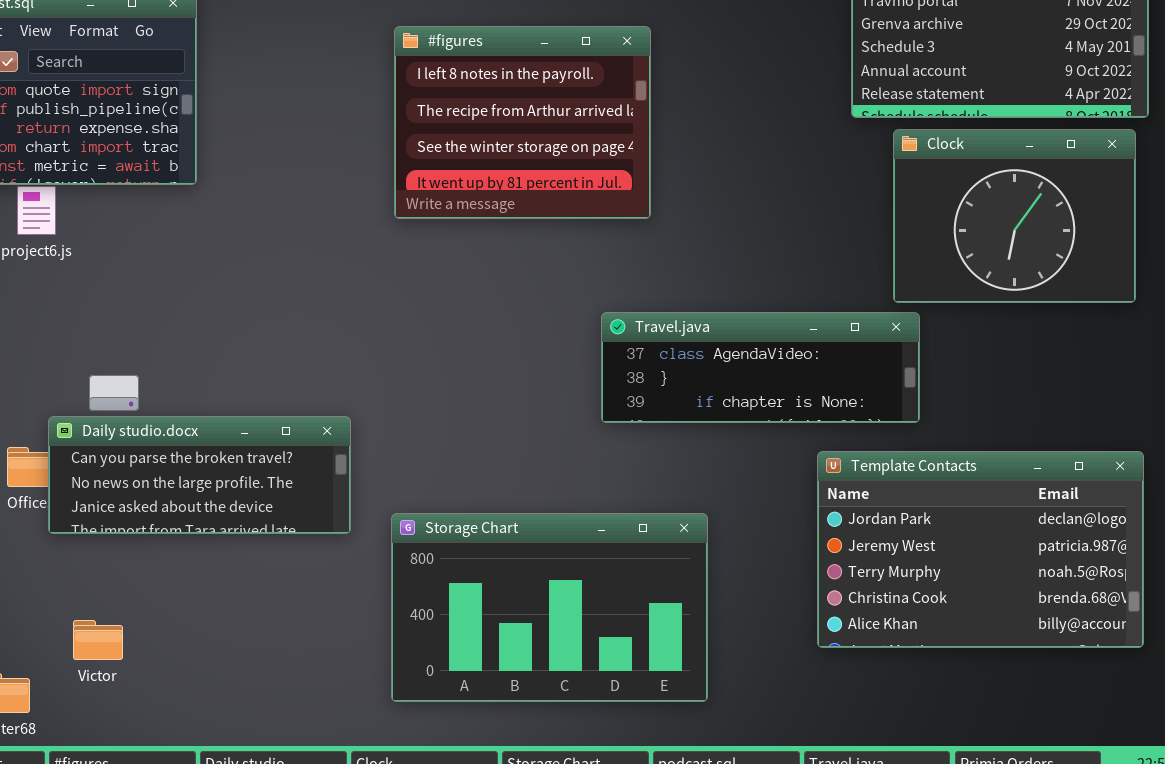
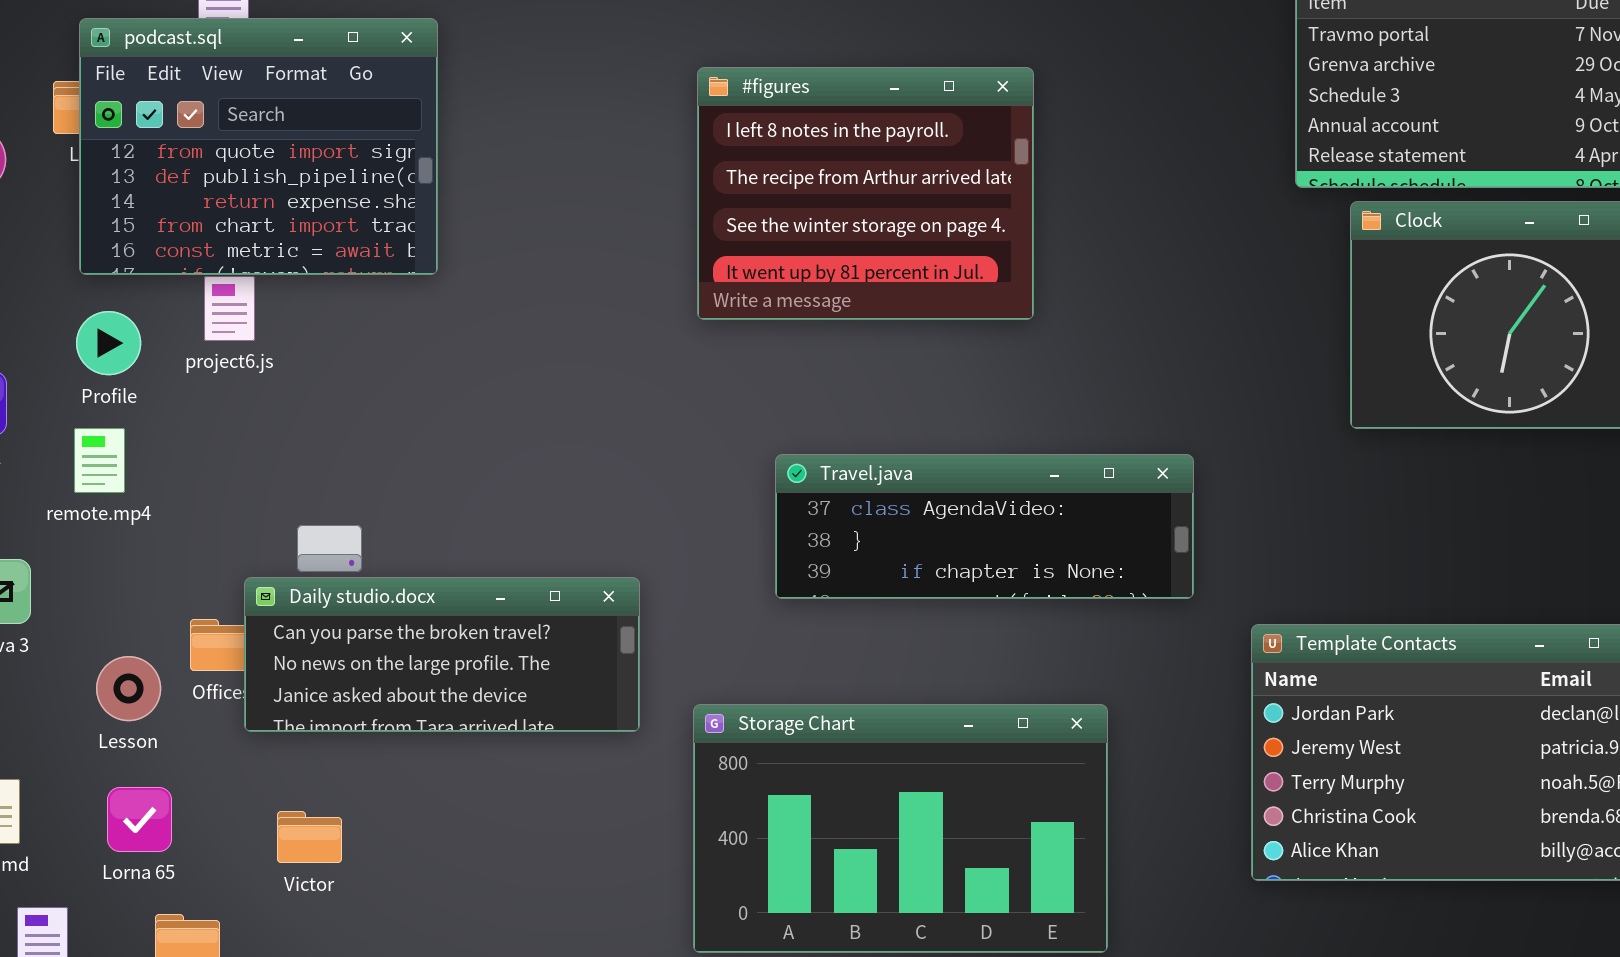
Travel.java: [601,312,920,423] -> [775,454,1194,599], moved
Victor: [73,620,123,660] -> [277,811,342,863], moved

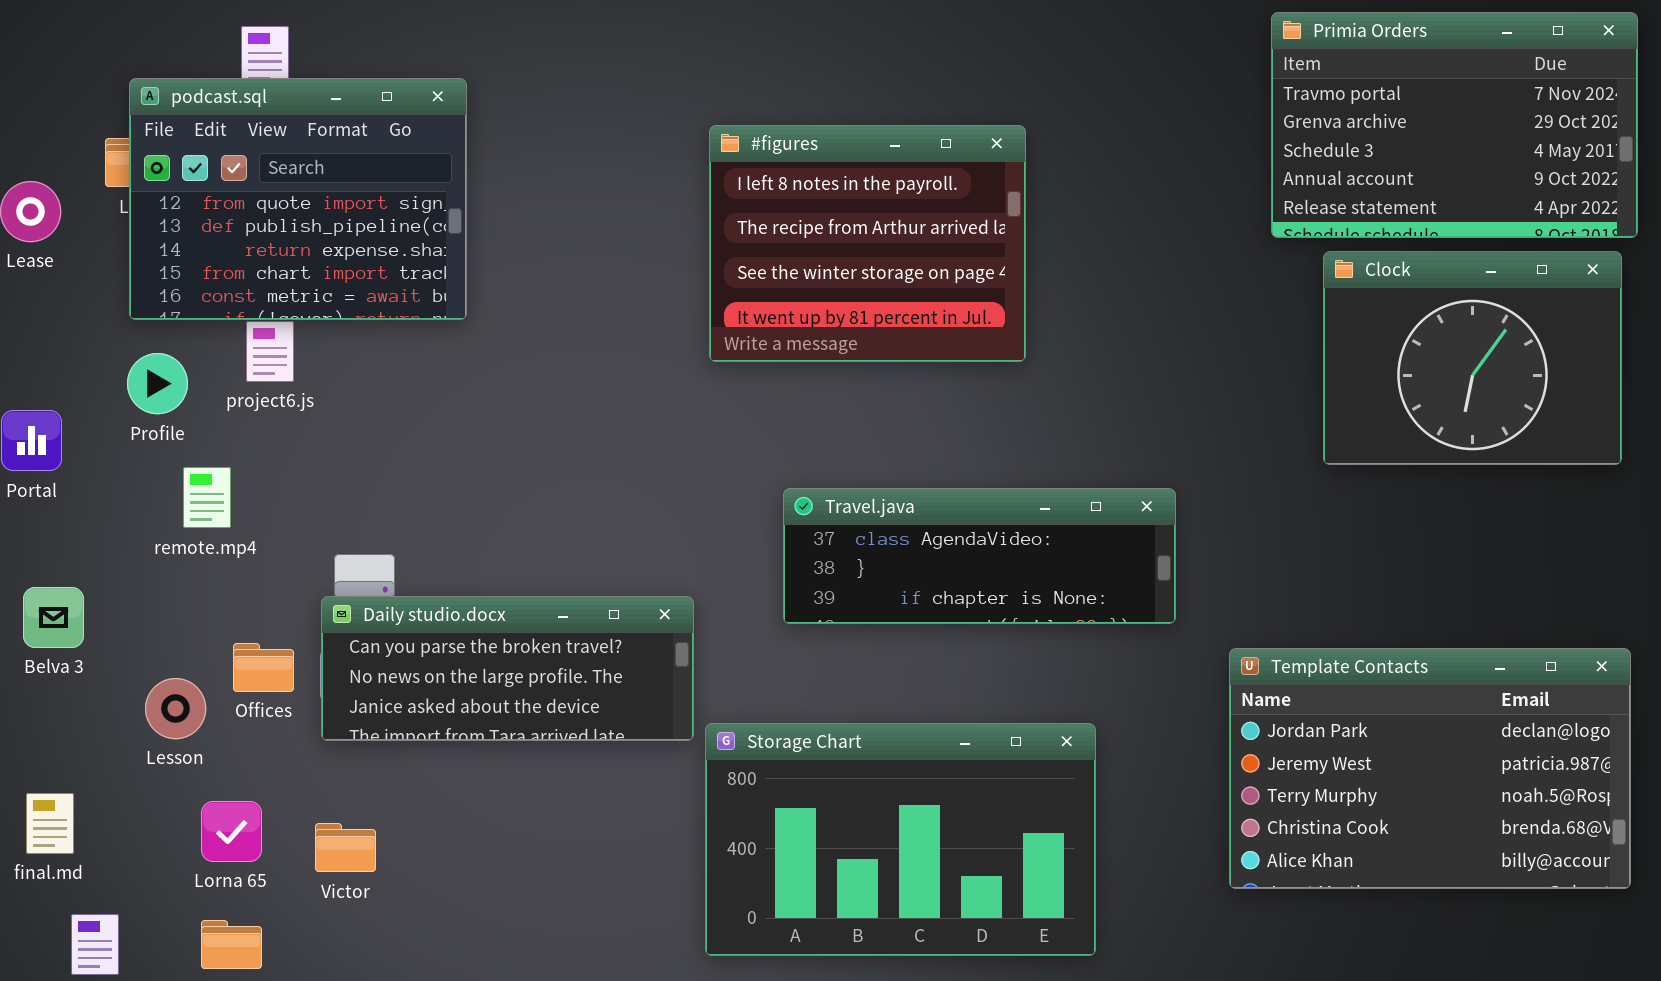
remote.mp4: [74,428,125,493] -> [183,467,231,528], moved
Daily studio.docx: [244,577,640,732] -> [321,596,694,741], moved
Lorna 65: [107,787,172,852] -> [201,801,262,862], moved

